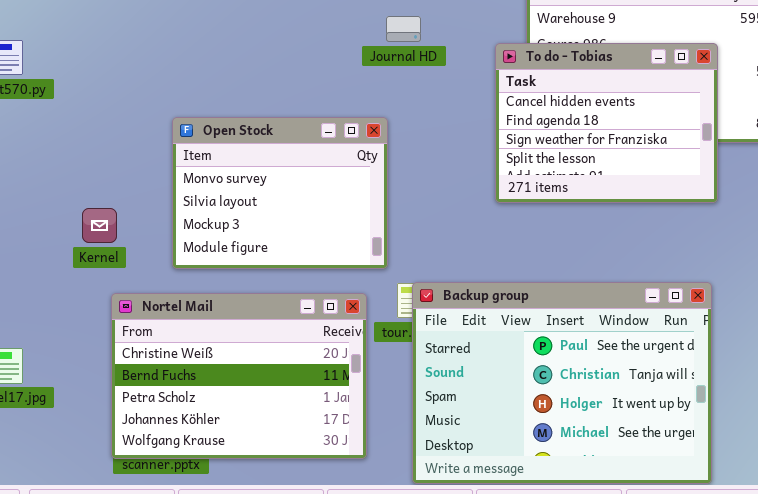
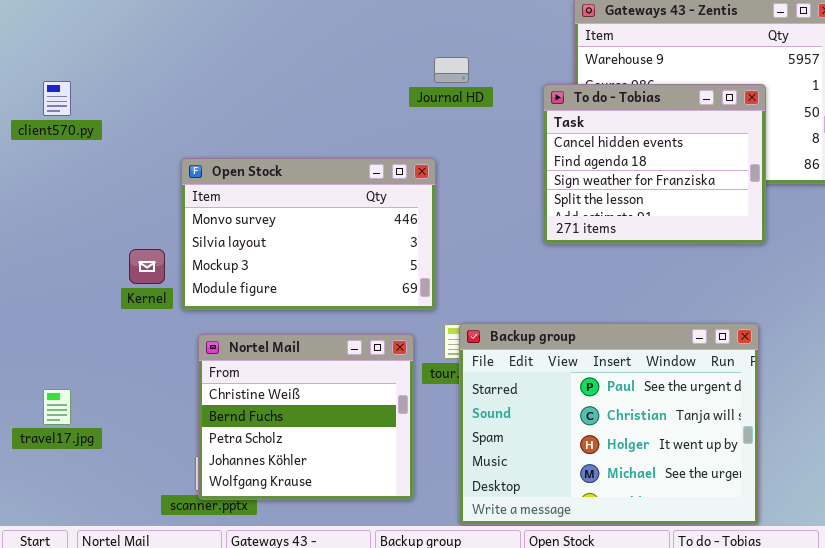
Open Stock: [172,117,388,269] -> [181,158,436,310], resized
Nortel Mail: [111,293,367,459] -> [198,334,414,500], resized

